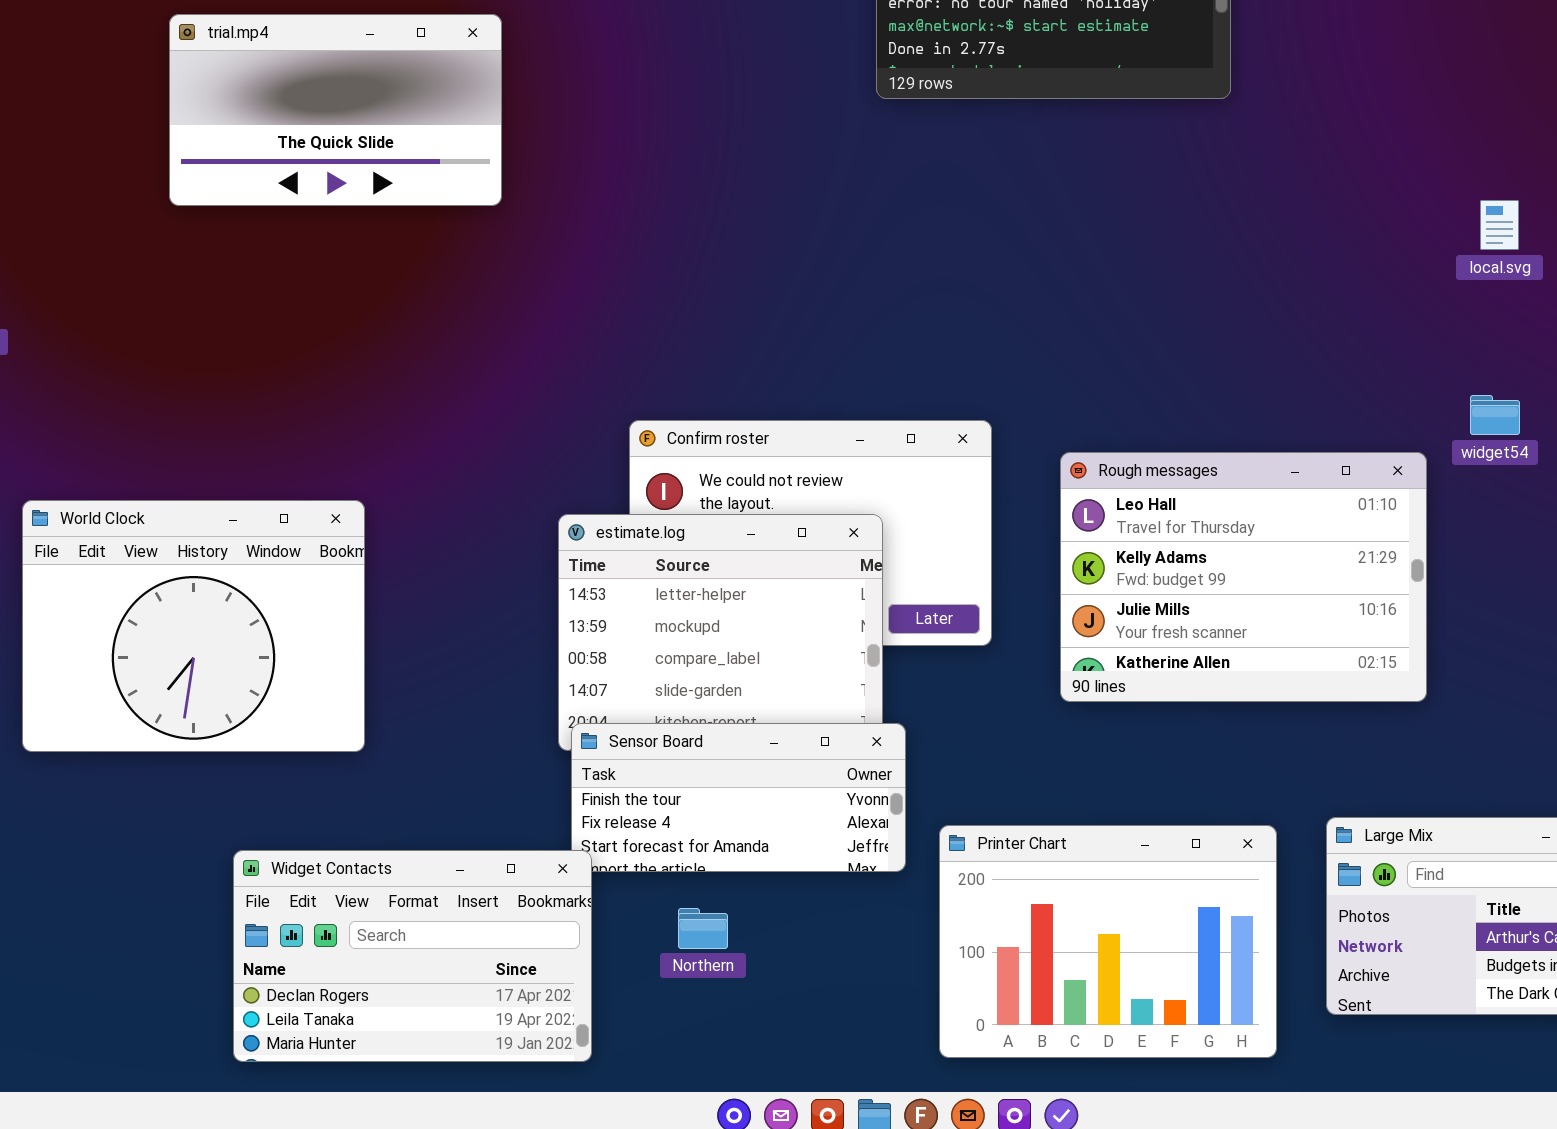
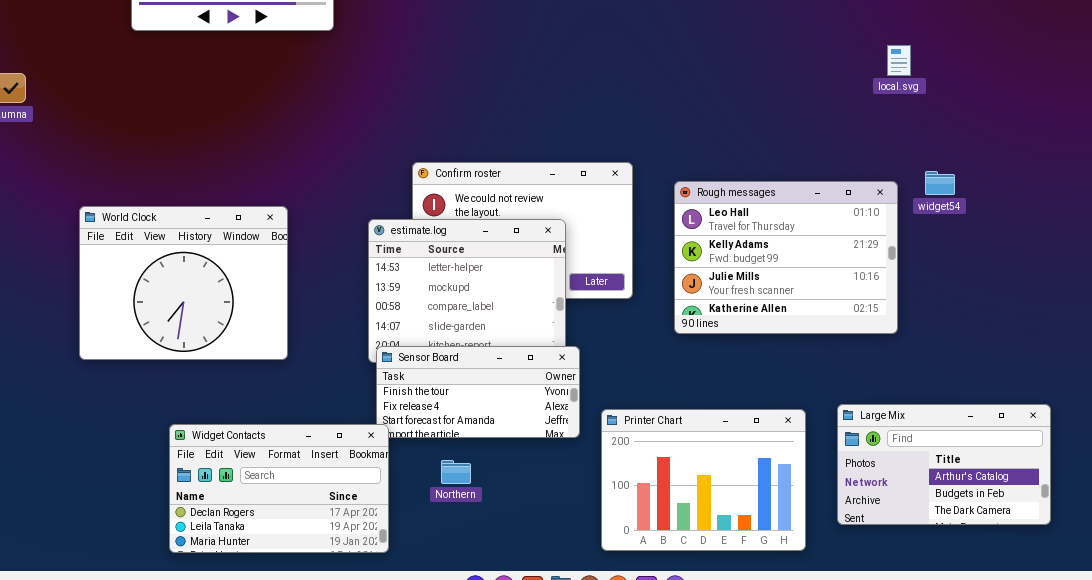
local.svg: [1480,200,1519,250] -> [887,45,911,76], moved
widget54: [1470,395,1520,435] -> [925,171,955,195], moved
World Clock: [22,500,365,752] -> [79,206,288,360], moved

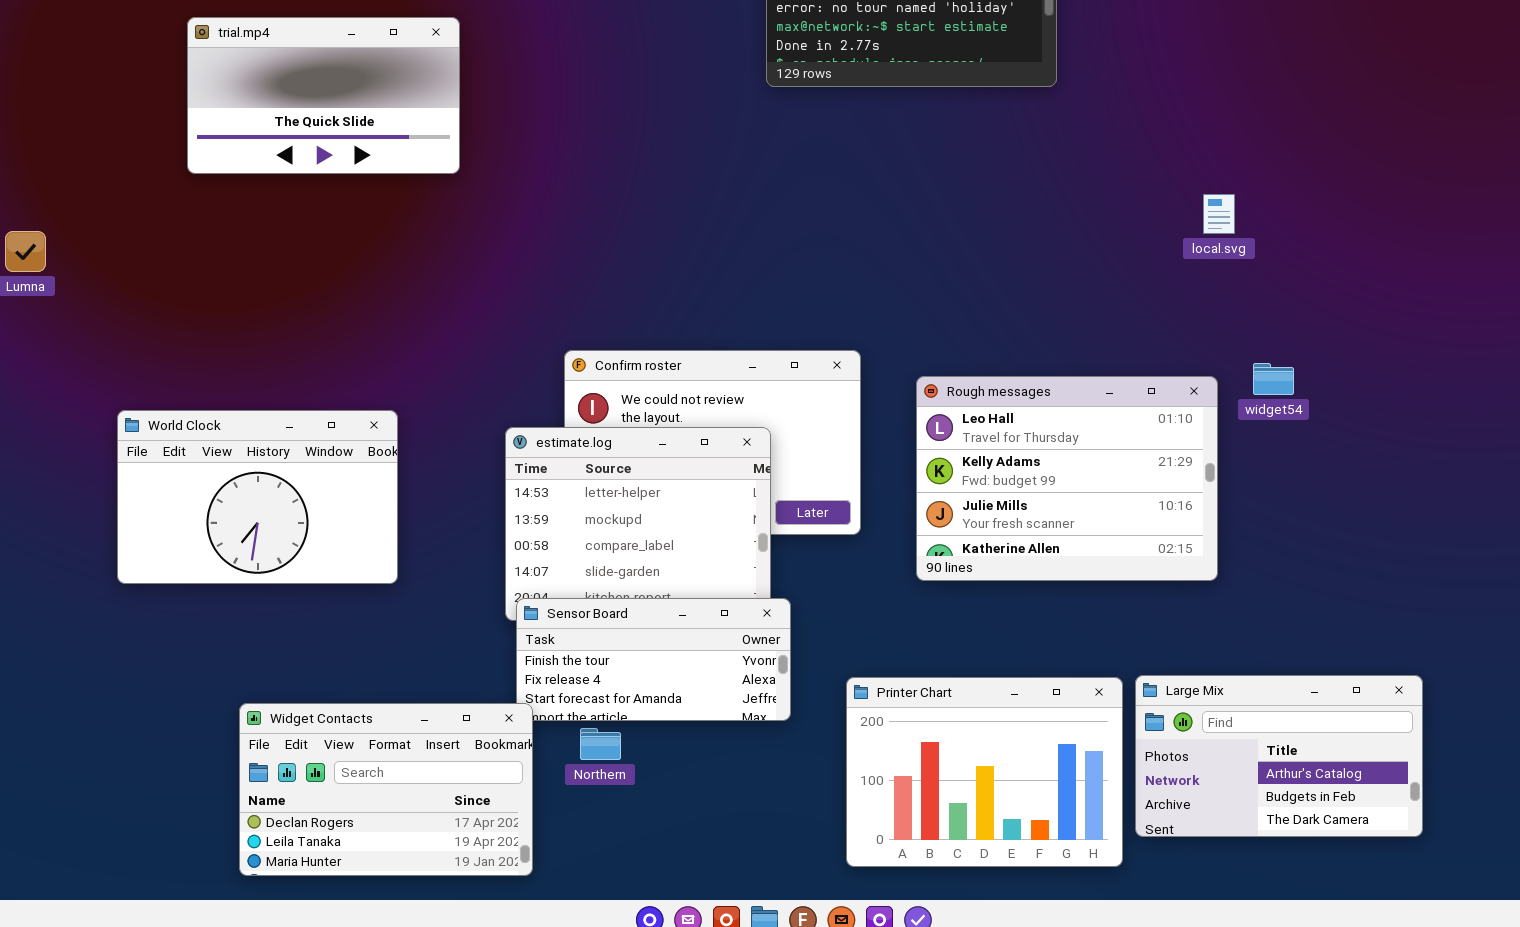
World Clock: [79,206,288,360] -> [117,410,398,584], resized
Printer Chart: [601,409,806,551] -> [846,677,1123,867], moved
Northern: [441,460,471,484] -> [580,728,621,760], moved

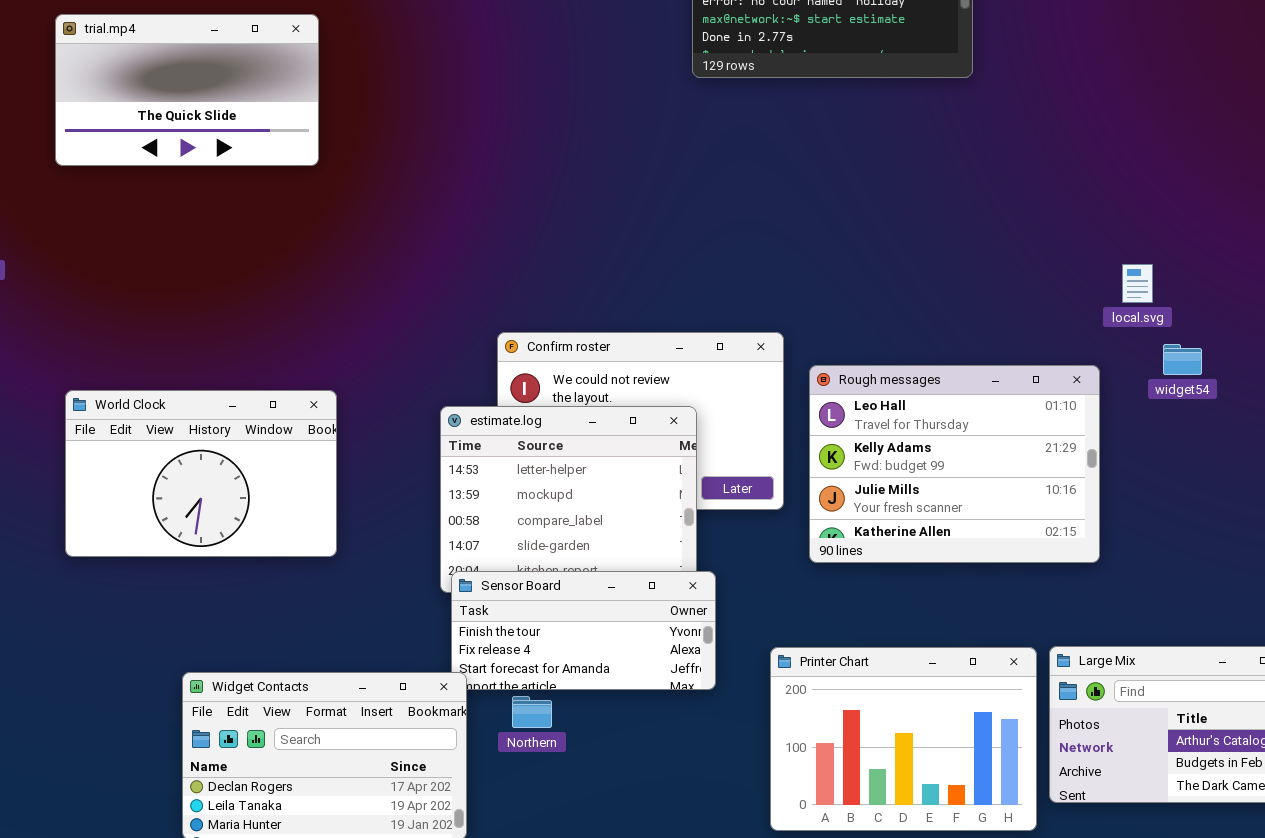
trial.mp4: [187,17,460,174] -> [55,14,319,166], moved
local.svg: [1203,194,1235,234] -> [1122,264,1153,303], moved
Rough messages: [916,376,1218,581] -> [809,365,1100,563], moved

